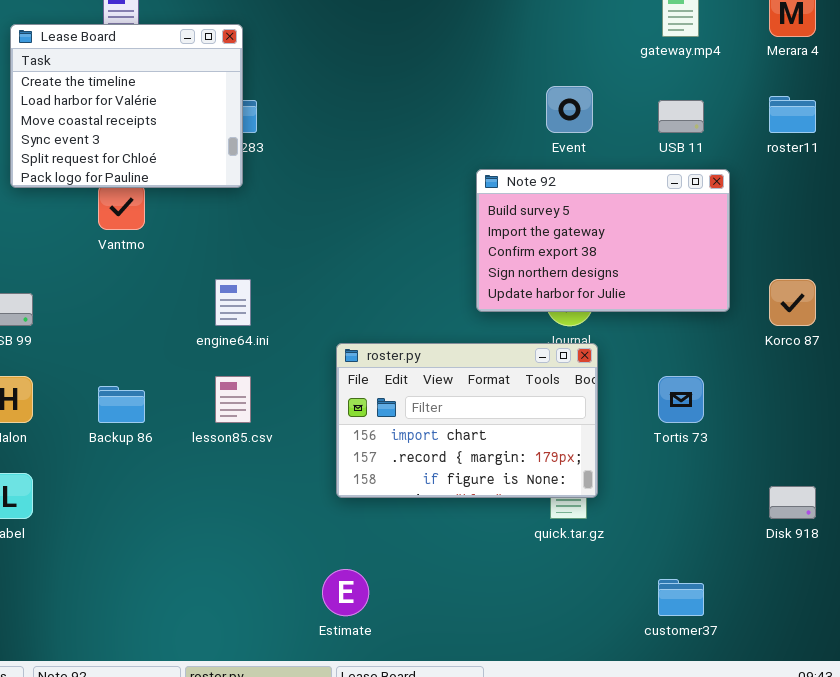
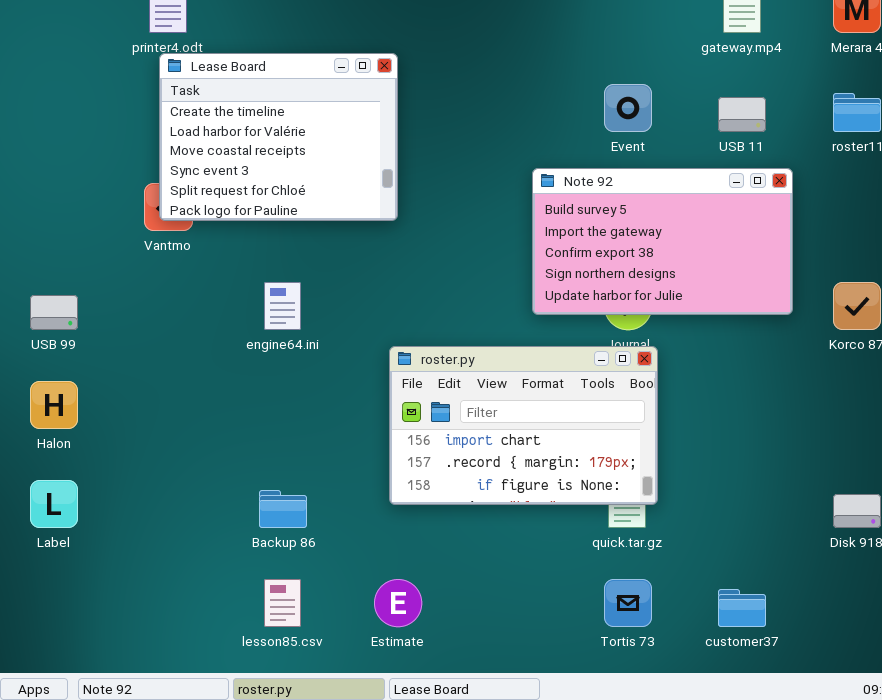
Lease Board: [10,24,243,188] -> [159,53,398,221], moved
lesson85.csv: [215,376,251,423] -> [264,579,301,627], moved
Tortis 73: [658,376,704,423] -> [604,579,652,627], moved
Backup 86: [98,386,145,423] -> [259,490,307,528], moved

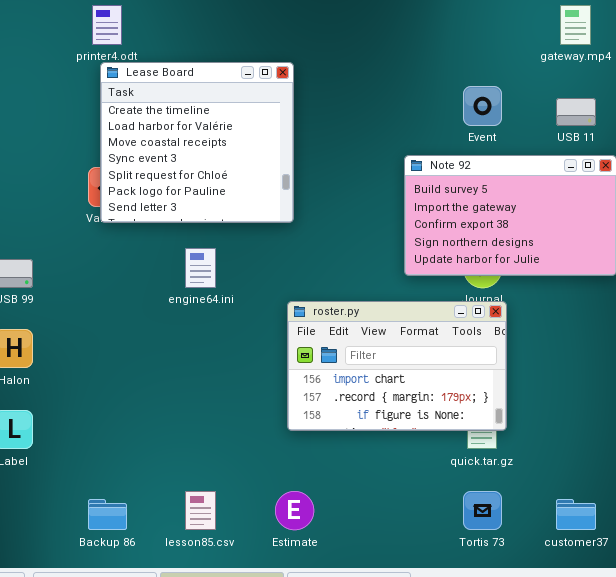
Lease Board: [159,53,398,221] -> [100,62,294,223], resized
Backup 86: [259,490,307,528] -> [88,499,127,530], moved

